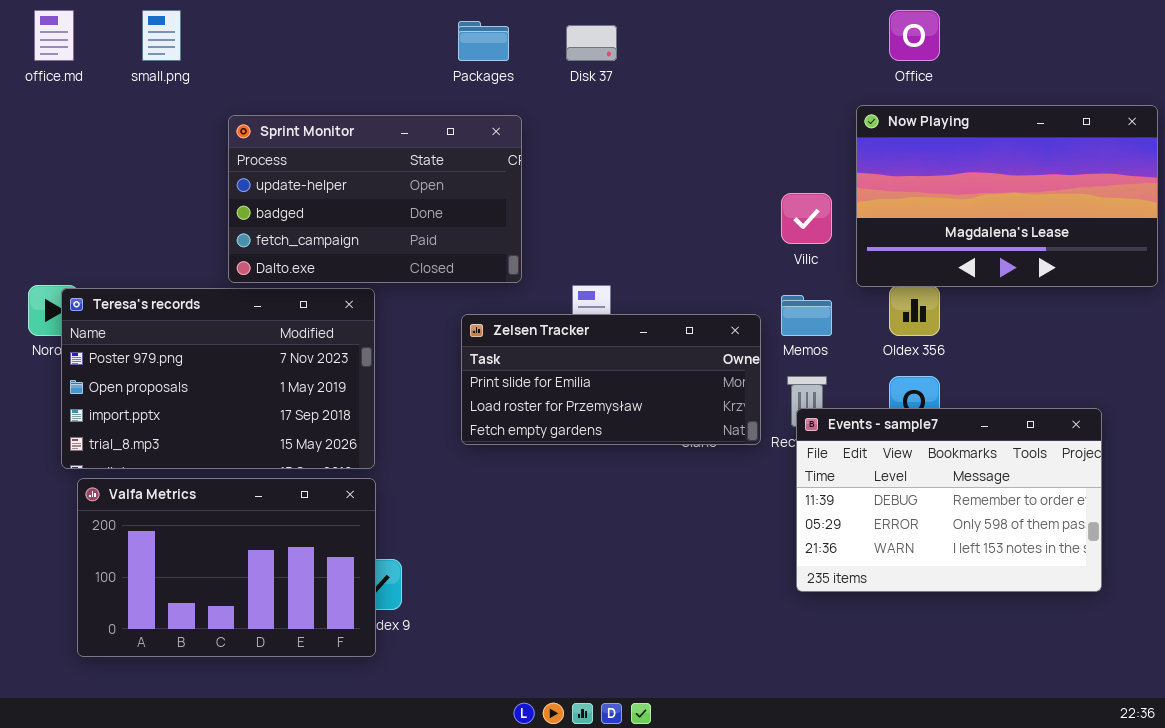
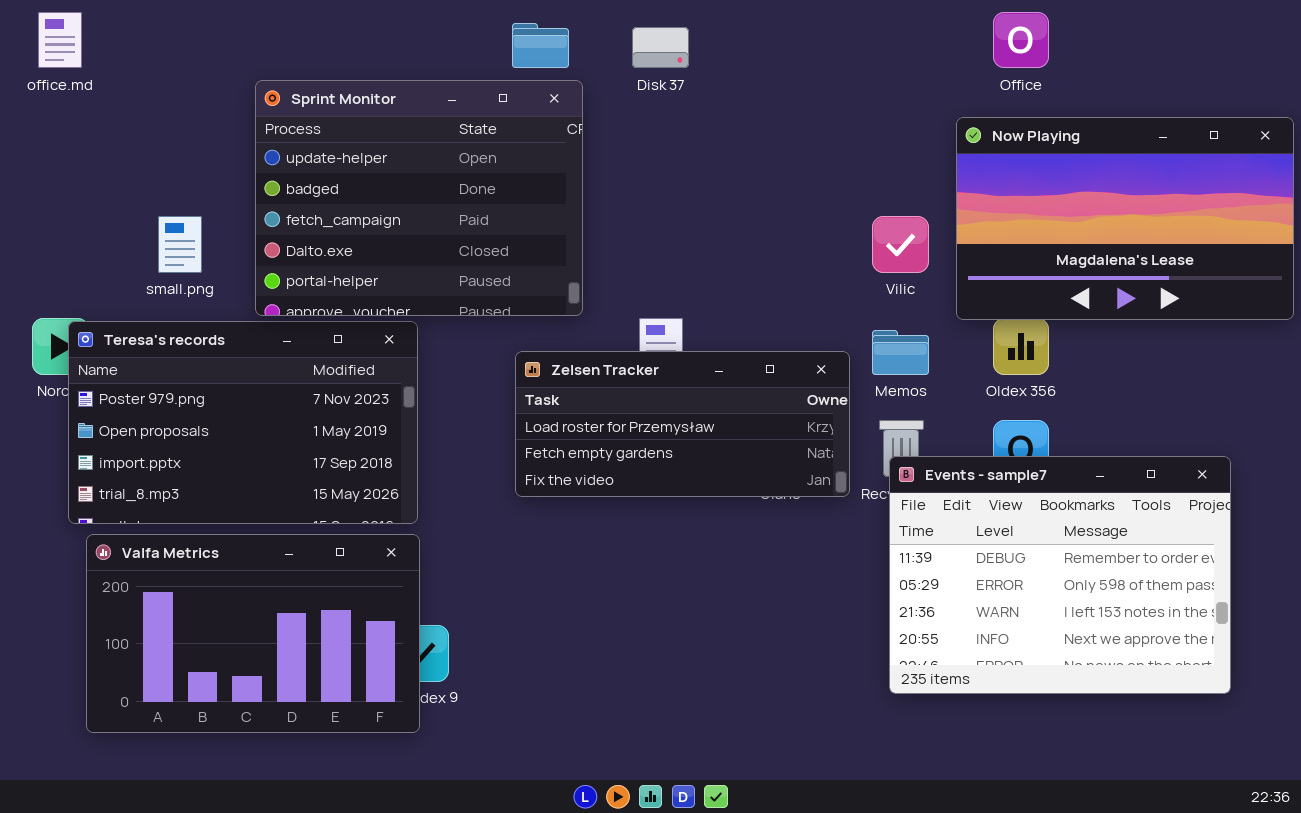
small.png: [142,10,181,61] -> [158,216,202,273], moved
Sprint Monitor: [228,115,522,283] -> [255,80,583,316], resized
Zelsen Tracker: [461,314,761,445] -> [515,351,850,497], scrolled down 1 row
Events - sample7: [796,408,1102,592] -> [889,456,1231,694], resized

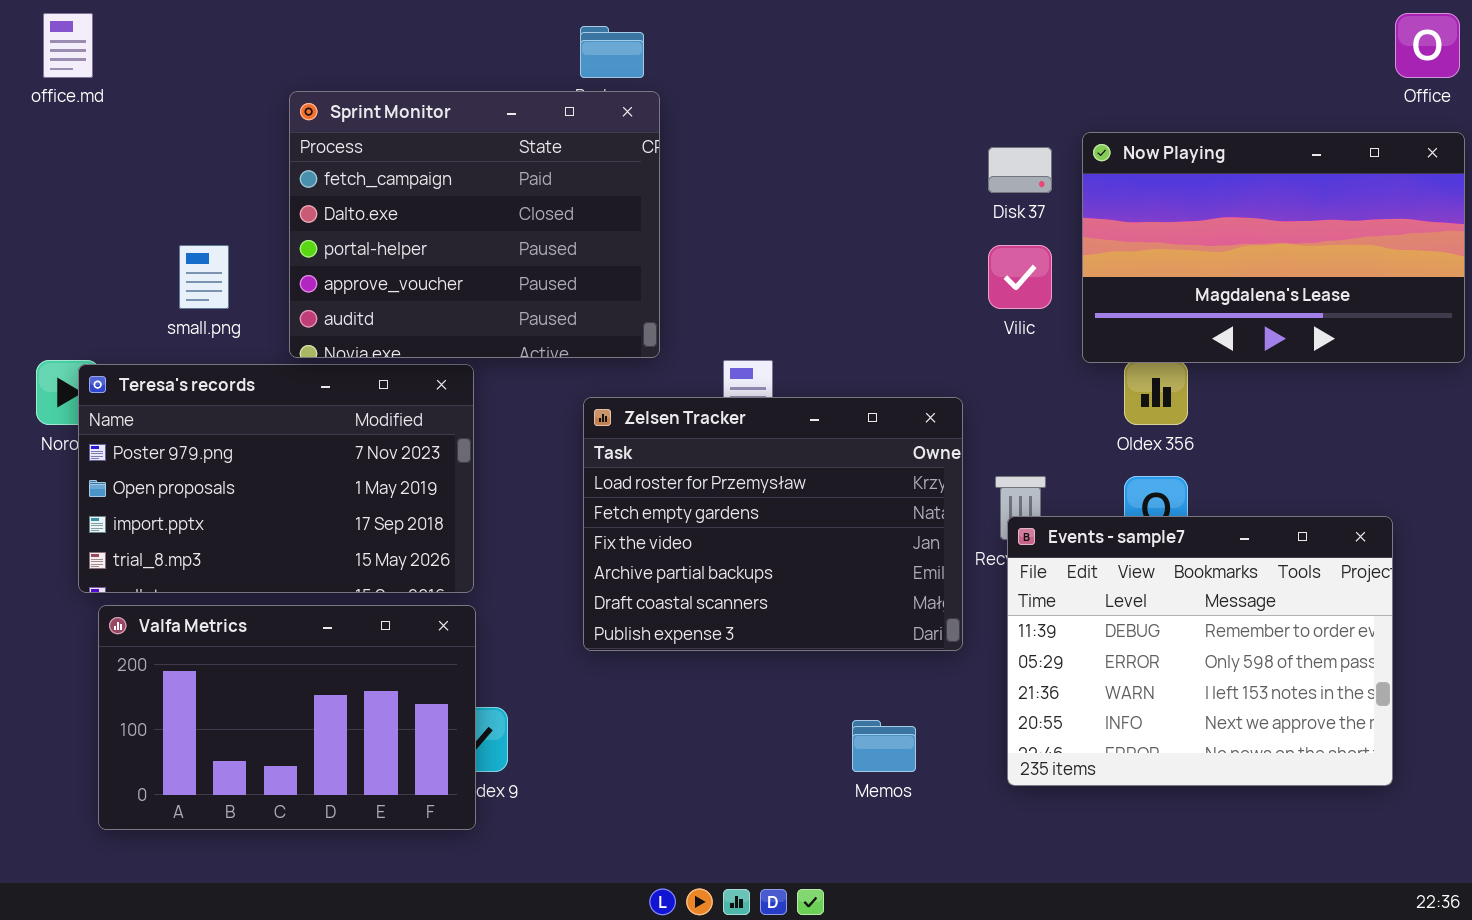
Office: [993,12,1049,68] -> [1395,13,1460,78], moved
Disk 37: [632,27,689,68] -> [988,147,1052,193], moved
Sprint Monitor: [255,80,583,316] -> [289,91,660,358], scrolled down 2 rows
Memos: [872,330,929,375] -> [852,720,916,772], moved
Zelsen Tracker: [515,351,850,497] -> [583,397,963,651], resized

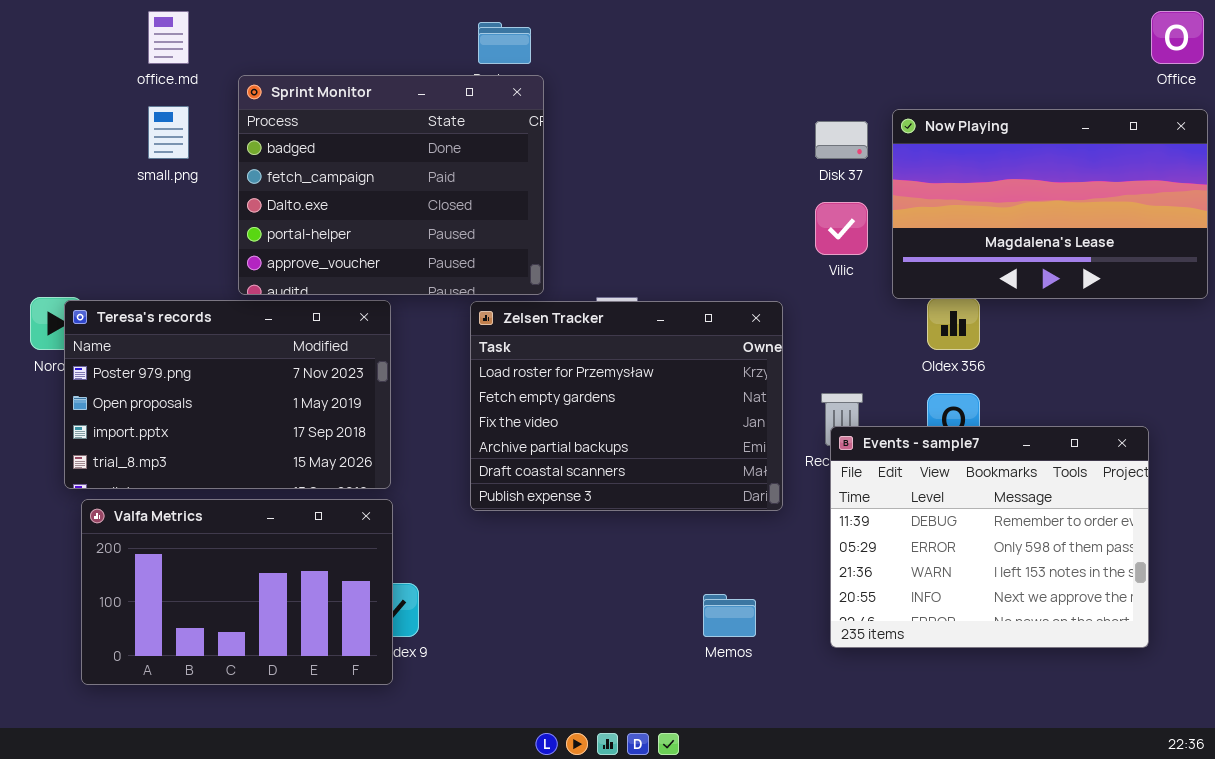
office.md: [43,13,93,78] -> [148,11,189,64], moved
Sprint Monitor: [289,91,660,358] -> [238,75,544,295], scrolled up 1 row
small.png: [179,245,229,309] -> [148,106,189,159], moved
Zelsen Tracker: [583,397,963,651] -> [470,301,783,511], moved

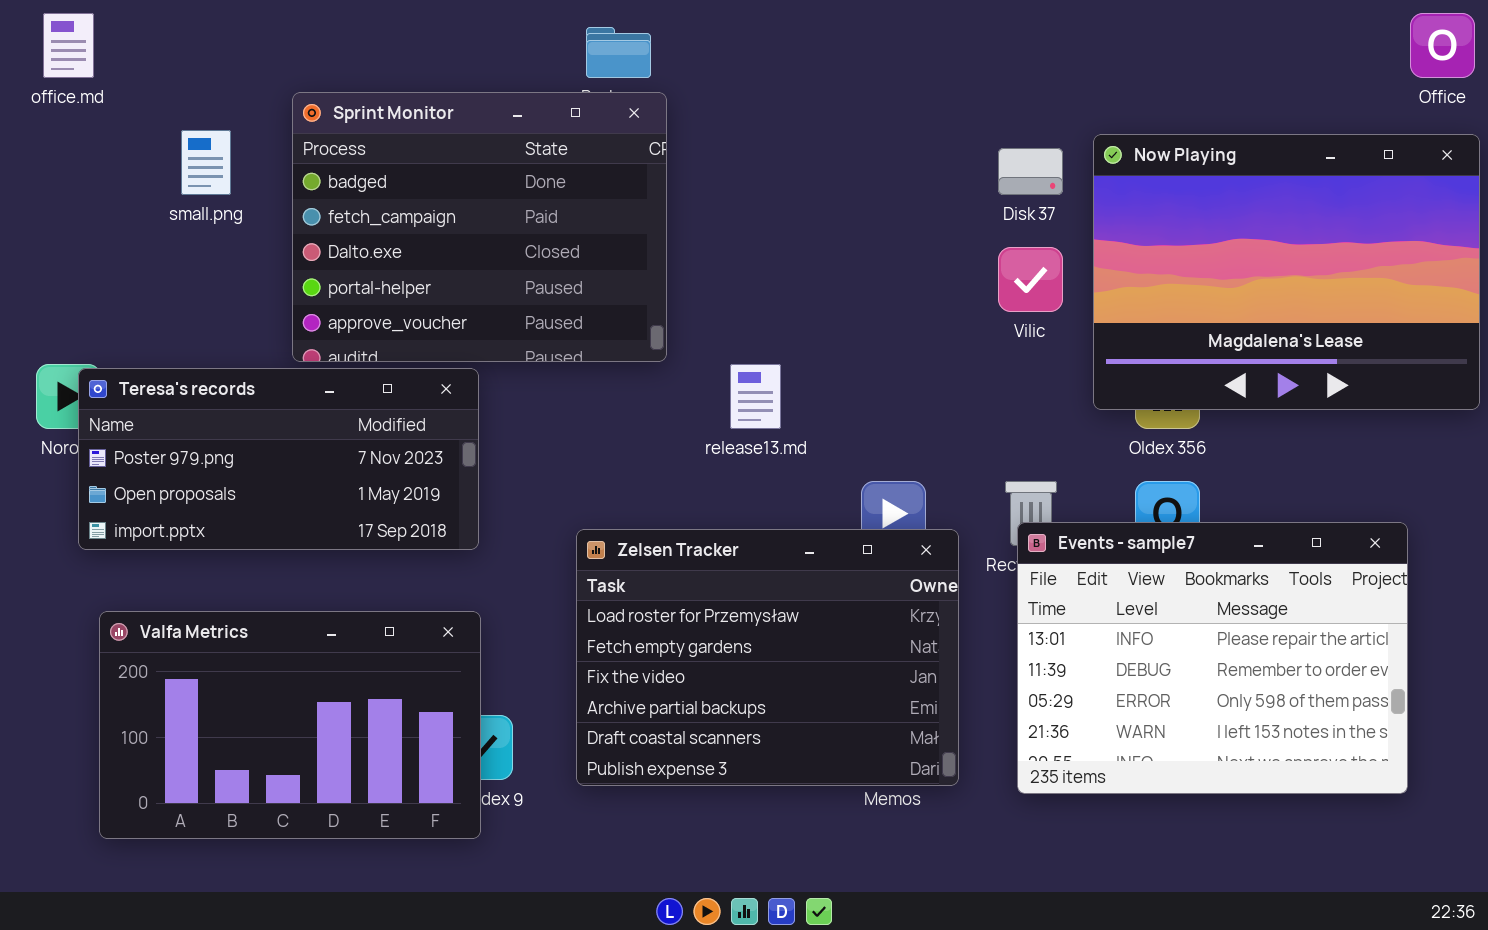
office.md: [148,11,189,64] -> [43,13,94,78], moved
Now Playing: [892,109,1208,299] -> [1093,134,1480,410], resized
Teresa's records: [64,300,391,489] -> [78,368,479,550], resized
Zelsen Tracker: [470,301,783,511] -> [576,529,959,786], moved
Events - sample7: [830,426,1149,648] -> [1017,522,1408,794], scrolled up 1 row

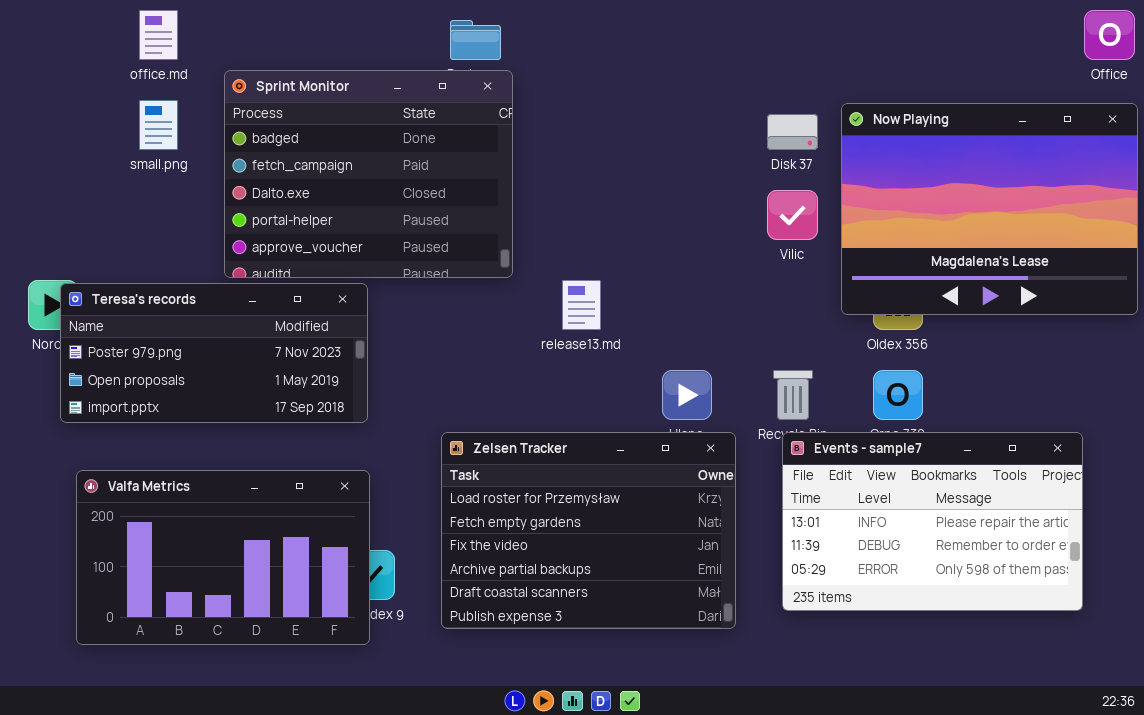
office.md: [43,13,94,78] -> [139,10,178,60], moved
Events - sample7: [1017,522,1408,794] -> [782,432,1083,611], resized
Zelsen Tracker: [576,529,959,786] -> [441,432,736,629], moved

